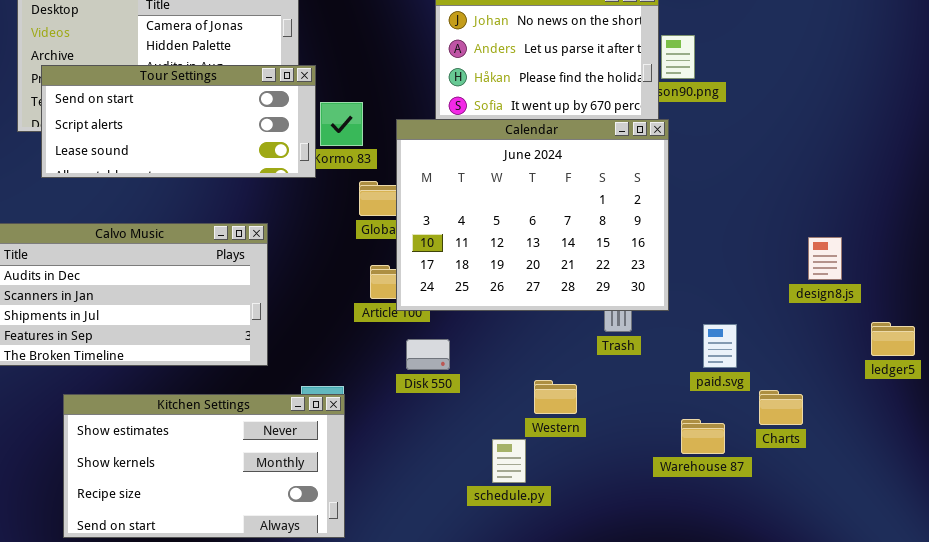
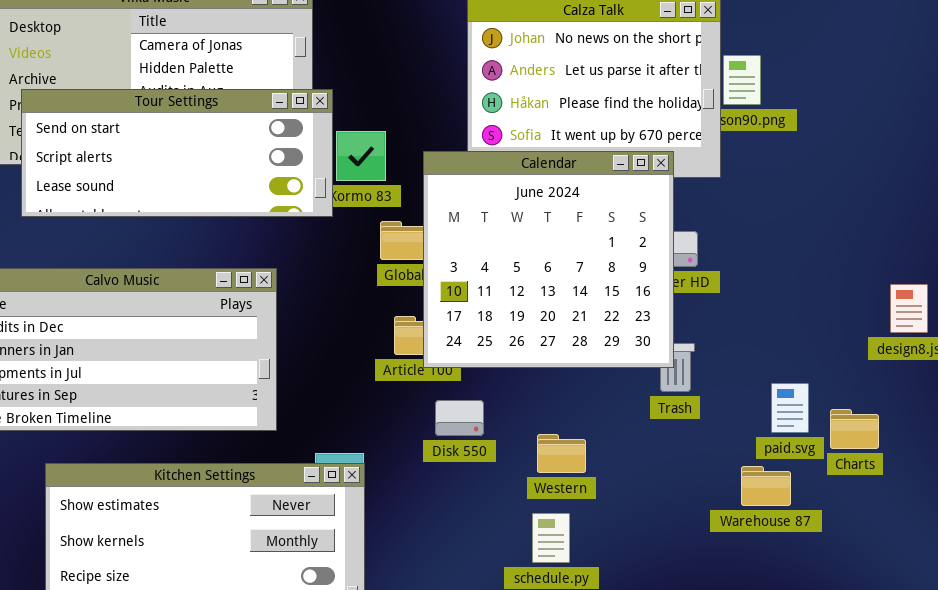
Calendar: [396,119,669,311] -> [423,151,674,368], resized
Western: [534,380,577,414] -> [537,434,586,473], moved
Charts: [759,390,803,425] -> [830,409,879,449], moved
Warehouse 87: [681,419,725,454] -> [741,466,791,506], moved

